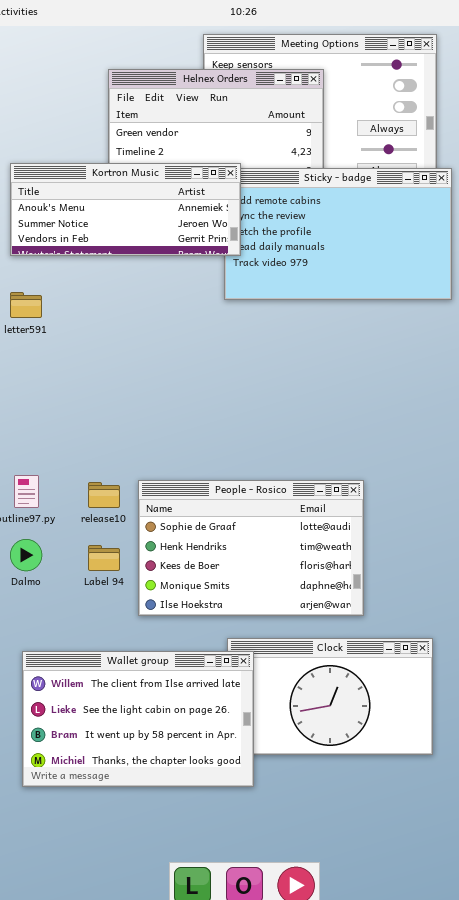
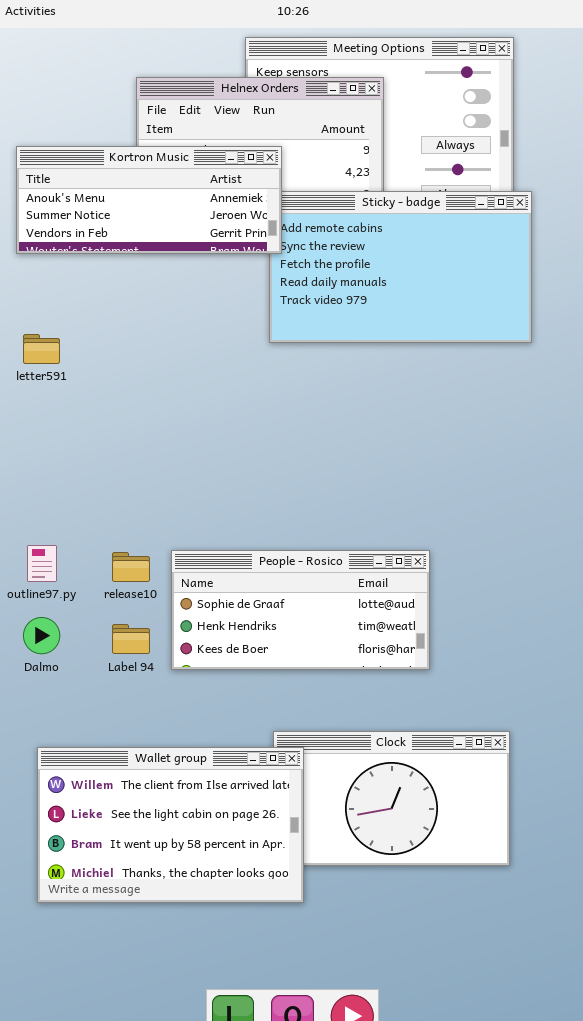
Kortron Music: [10,163,241,256] -> [16,146,282,254], moved
People - Rosico: [138,480,364,616] -> [171,550,430,670], resized

